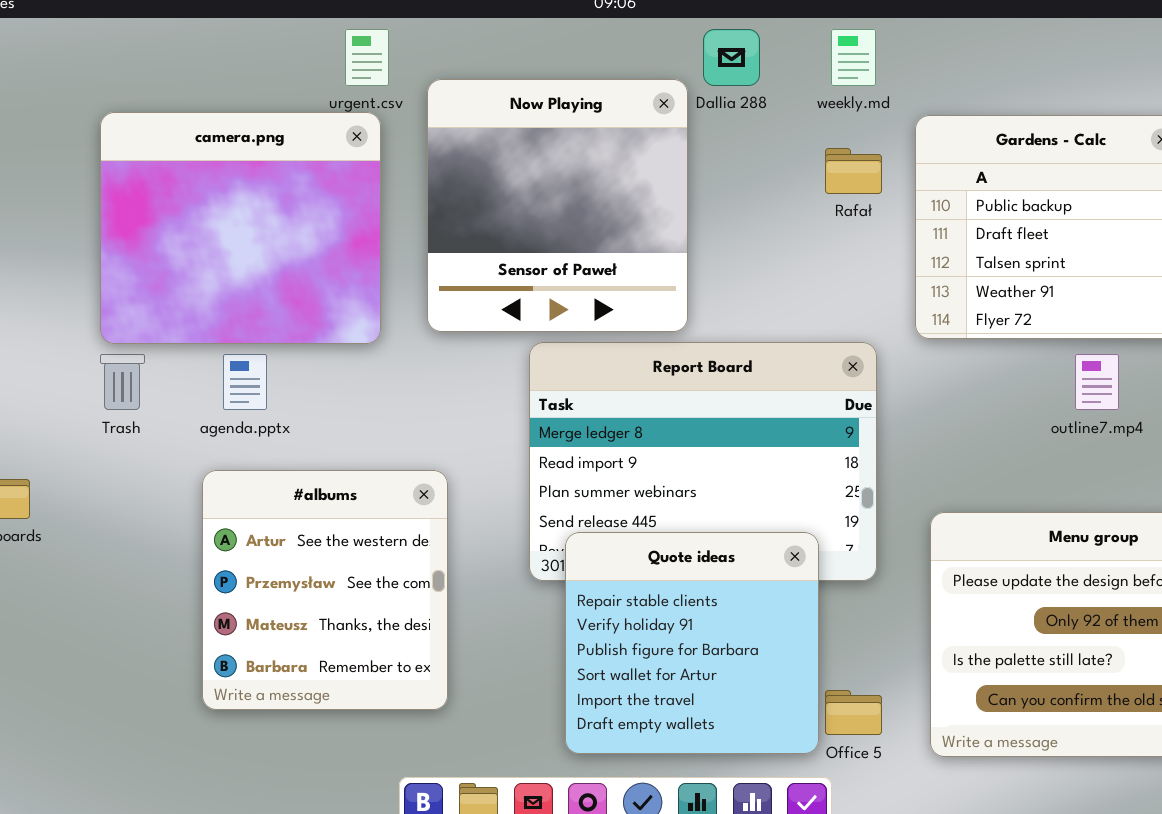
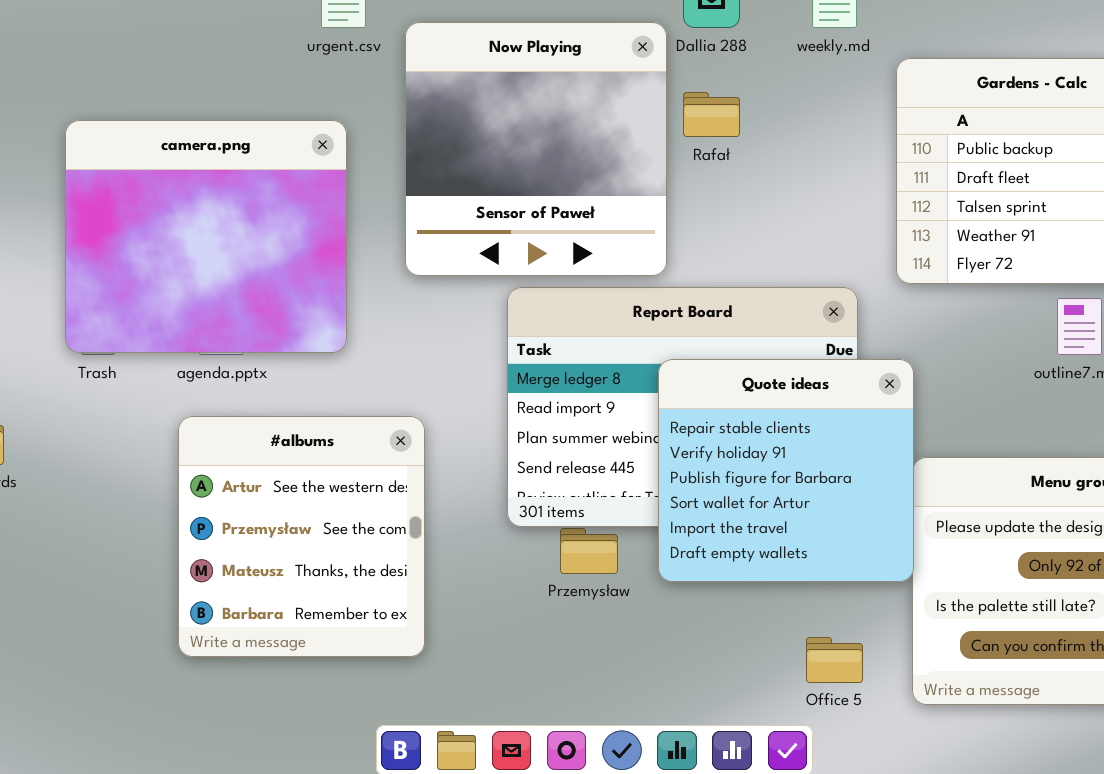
camera.png: [100,112,381,344] -> [65,120,347,353], moved
Rafał: [825,148,882,194] -> [683,92,740,137], moved
Quote ideas: [565,532,819,754] -> [658,359,914,582], moved

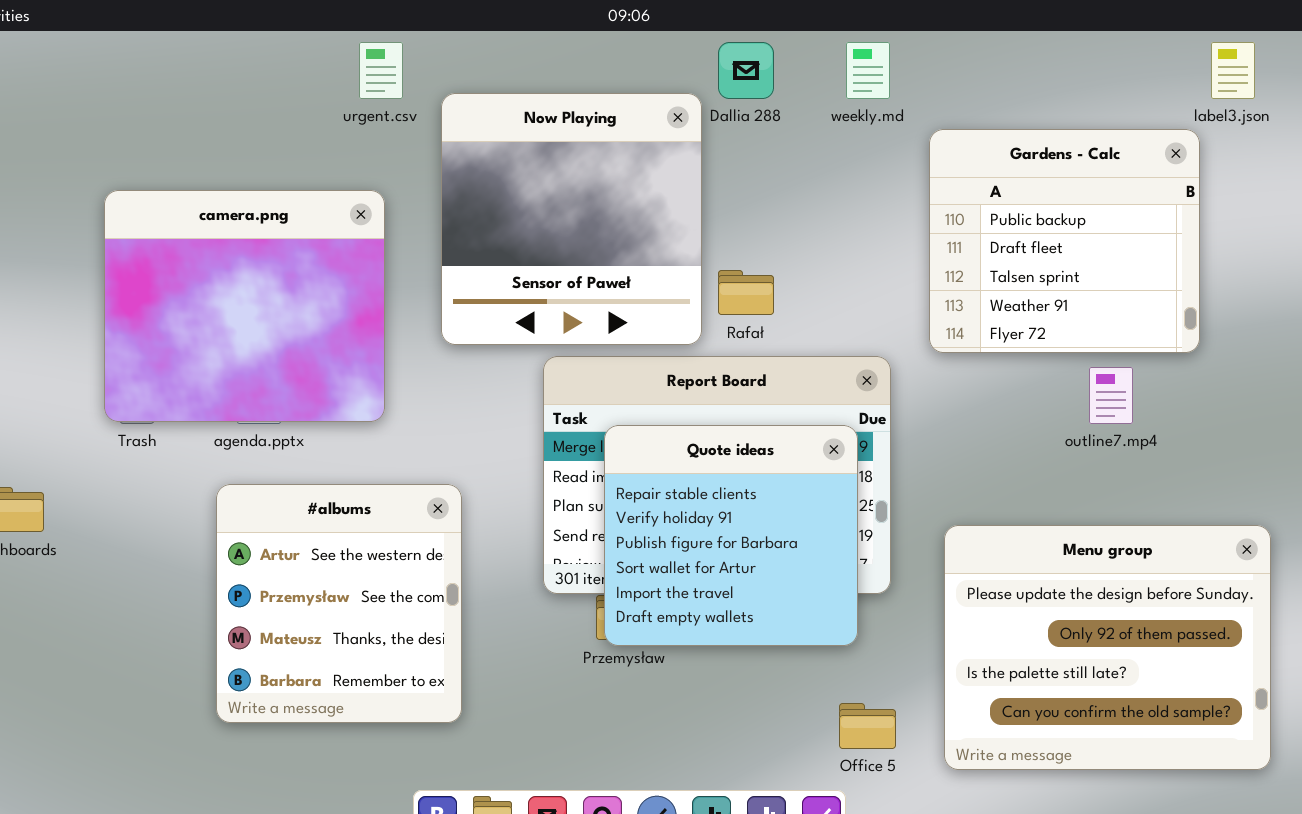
Rafał: [683,92,740,137] -> [718,270,774,315], moved
Quote ideas: [658,359,914,582] -> [604,425,858,646], moved

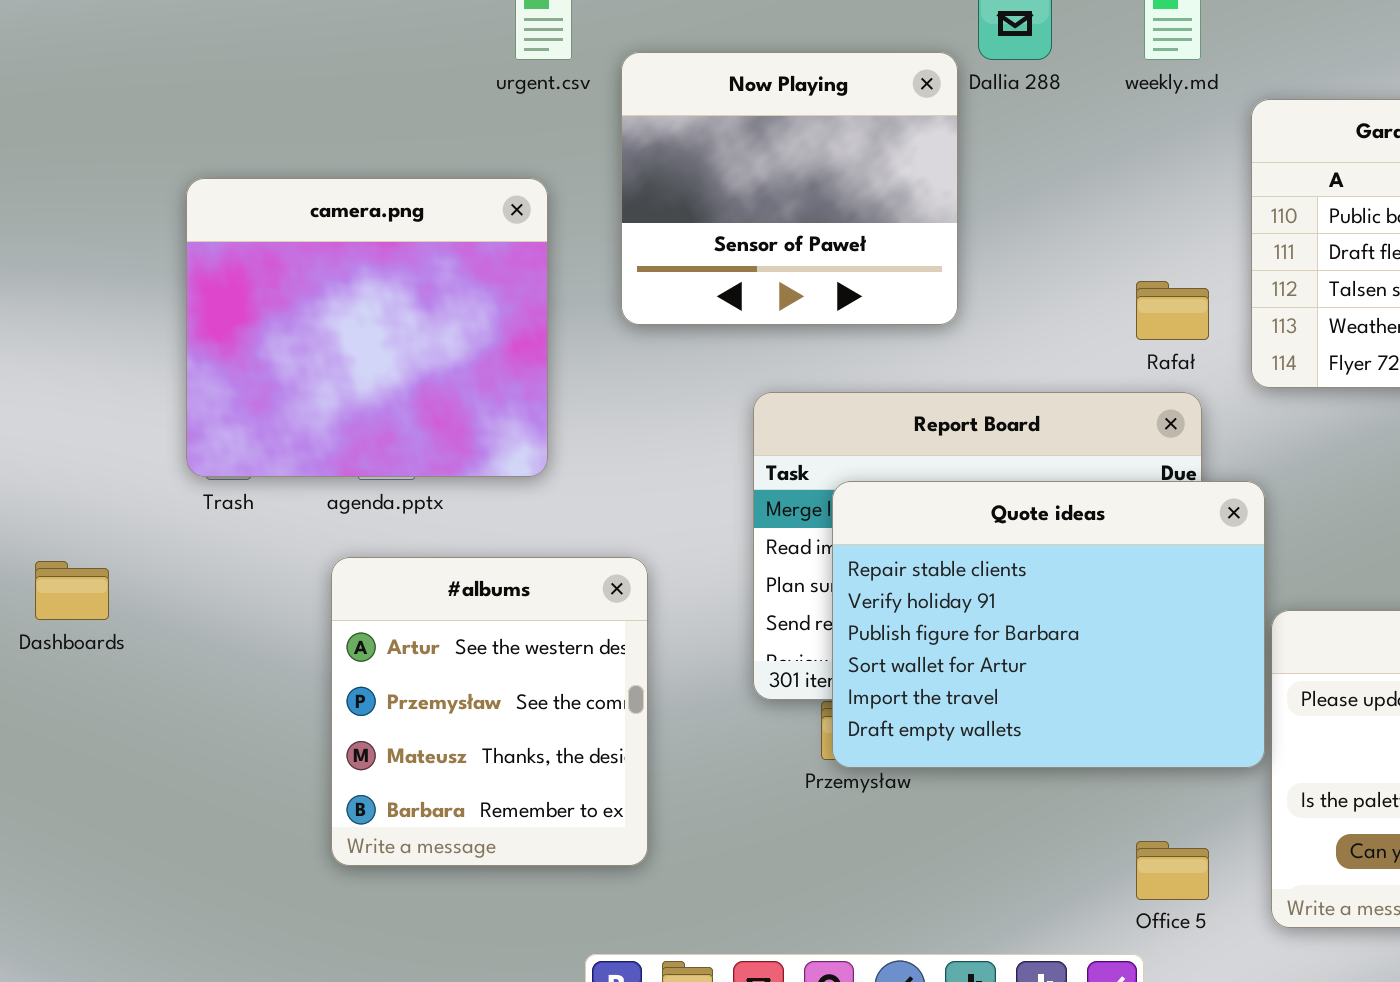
Now Playing: [441,93,702,345] -> [621,52,958,325], resized
Rafał: [718,270,774,315] -> [1136,281,1209,340], moved
Quote ideas: [604,425,858,646] -> [832,481,1265,768], resized

